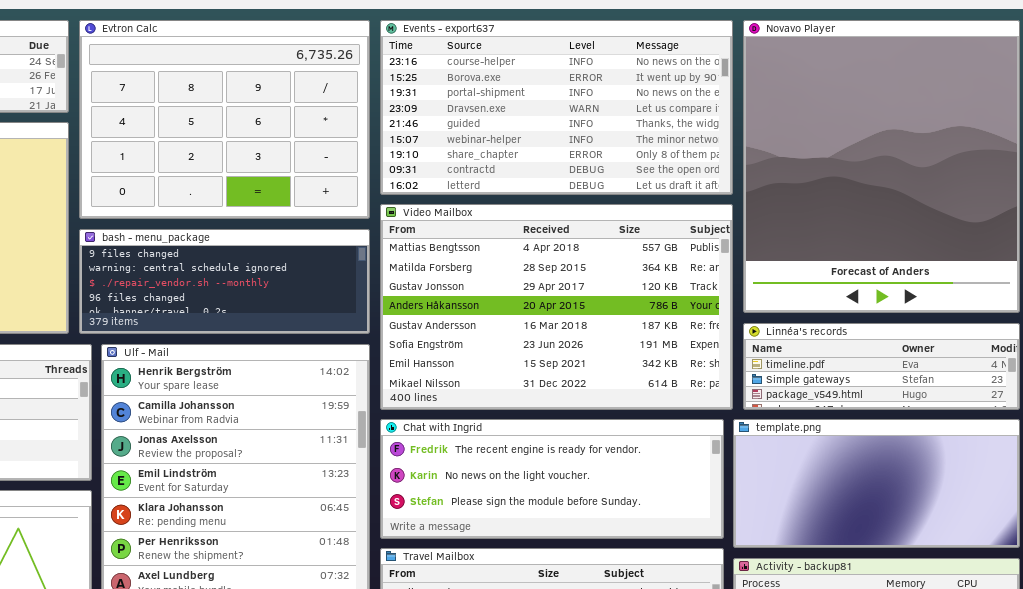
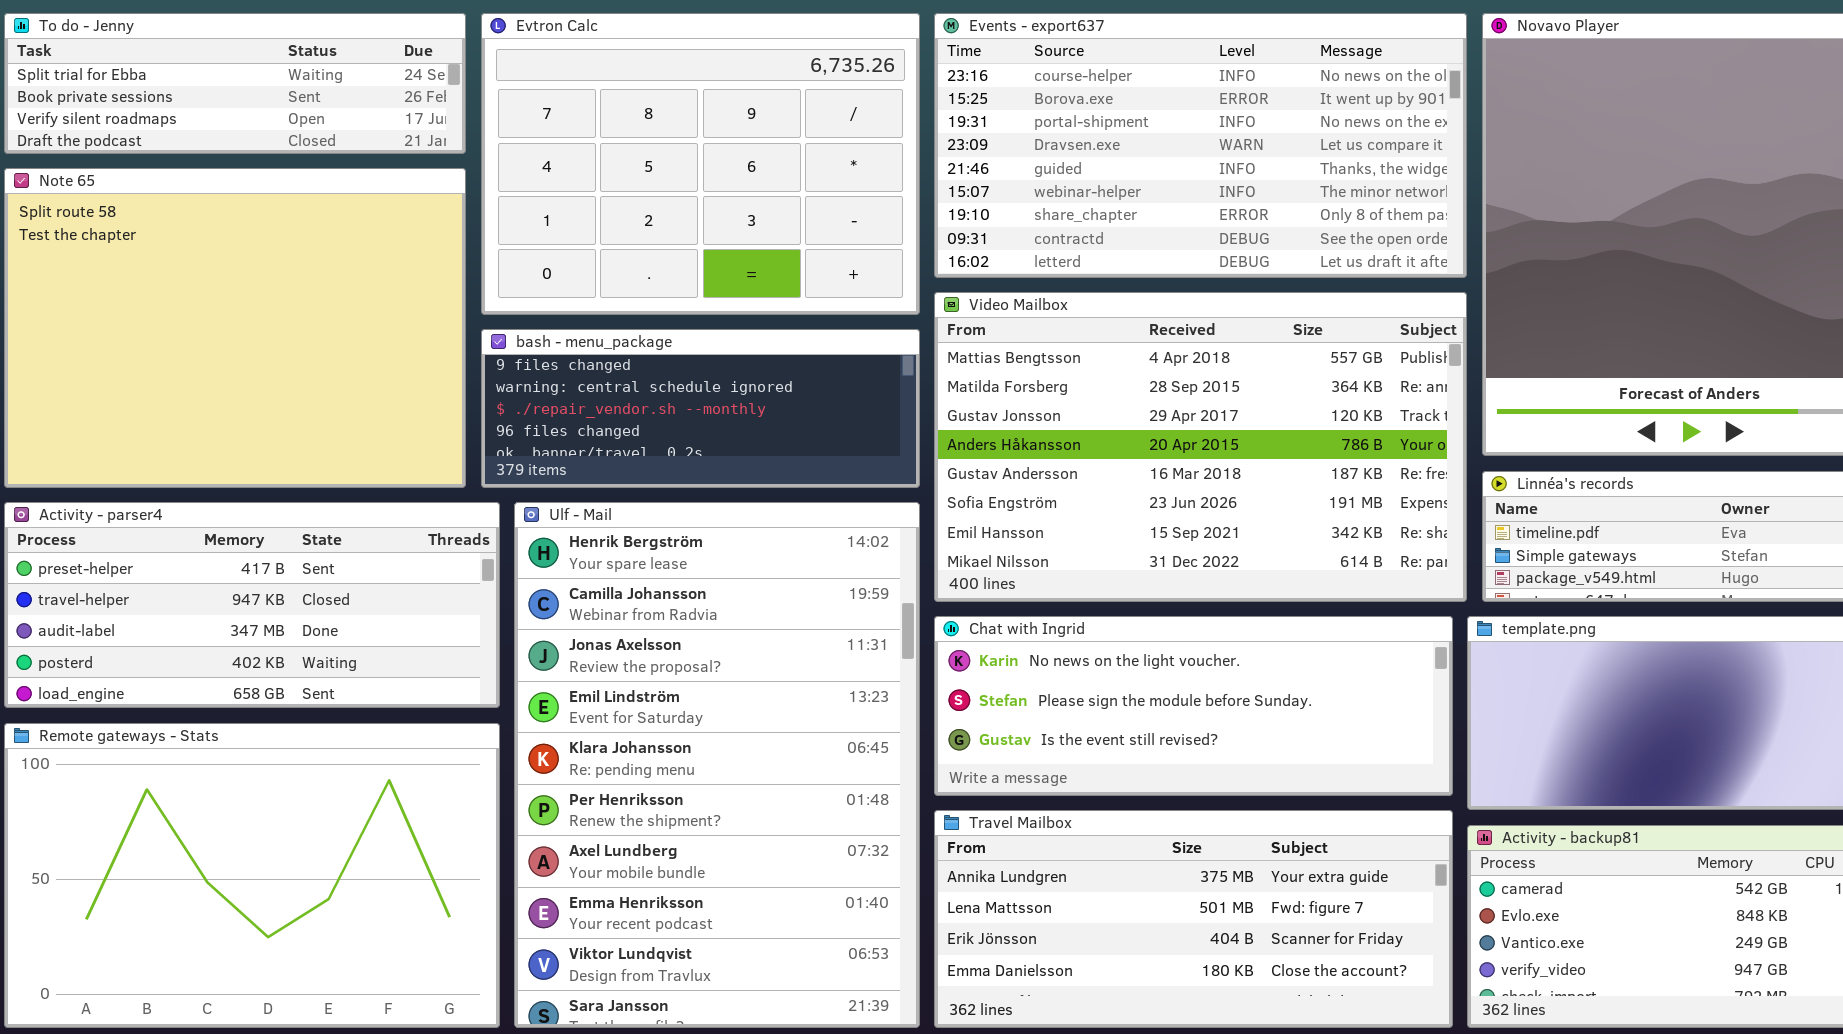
Chat with Ingrid: [380,419,724,539] -> [934,616,1453,796], scrolled down 1 row

